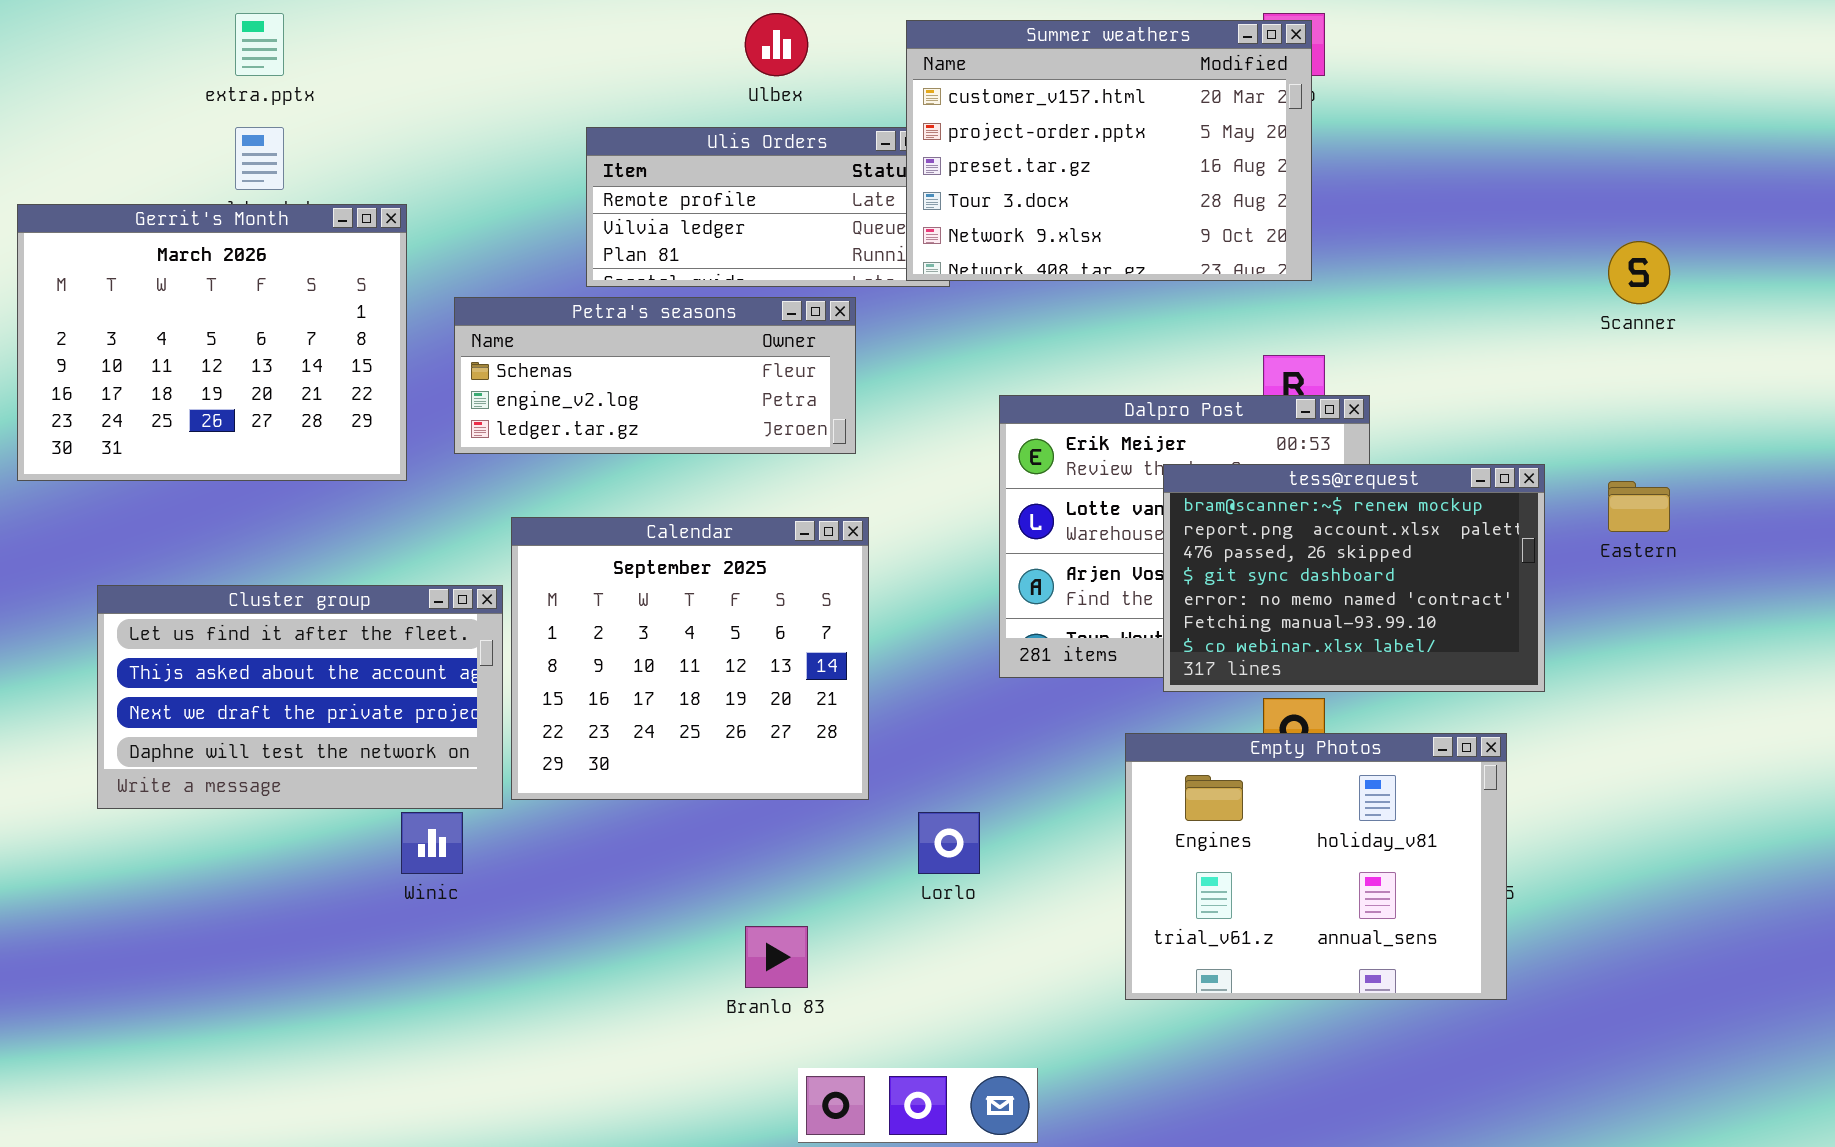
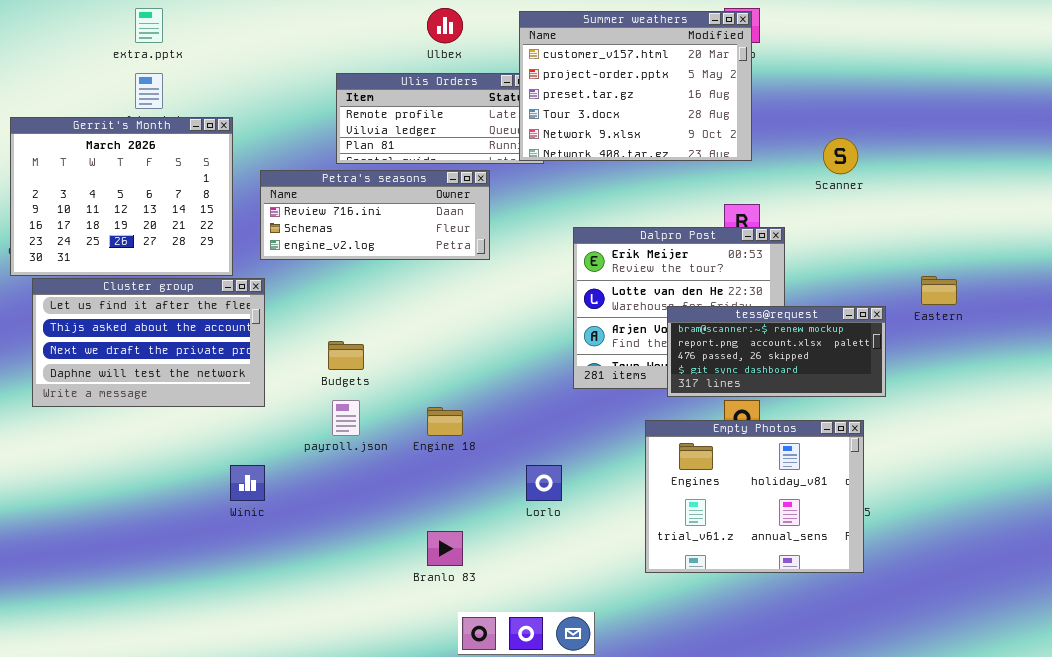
Scanner: [1608,241,1670,304] -> [823,138,858,174], moved
Petra's seasons: [454,297,856,454] -> [260,170,490,260], scrolled up 1 row
tess@request: [1163,464,1545,692] -> [667,306,886,397], resized
Calendar: [511,517,869,800] -> none, closed
Cluster group: [97,585,503,809] -> [32,278,265,407], moved

